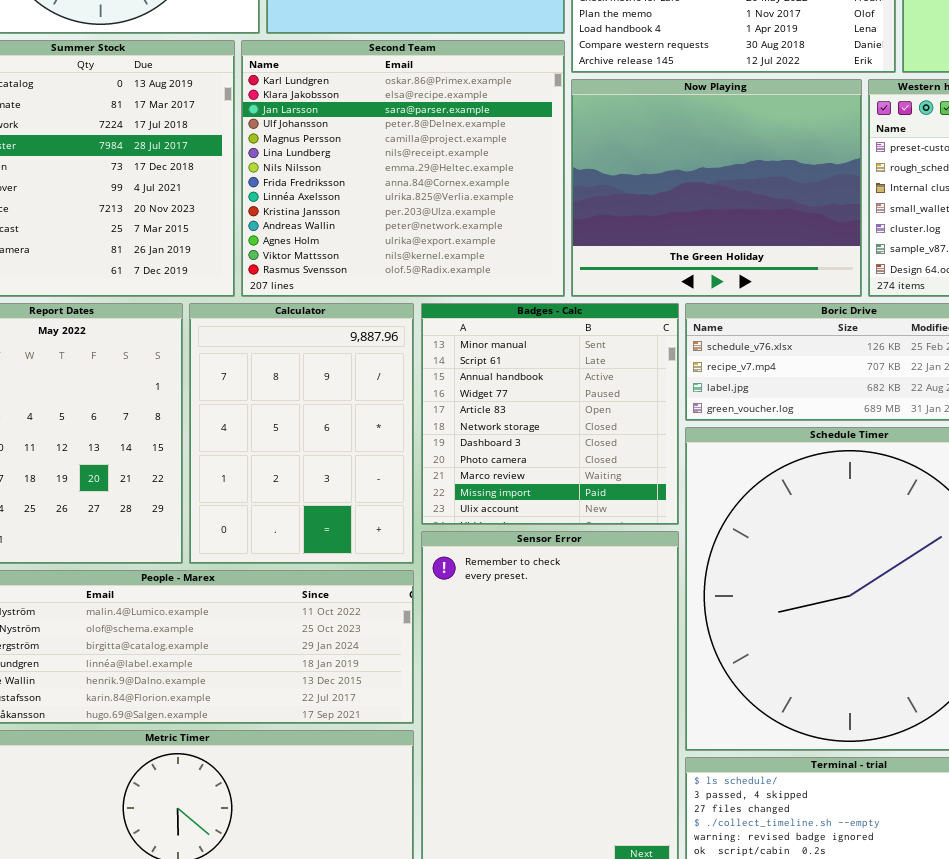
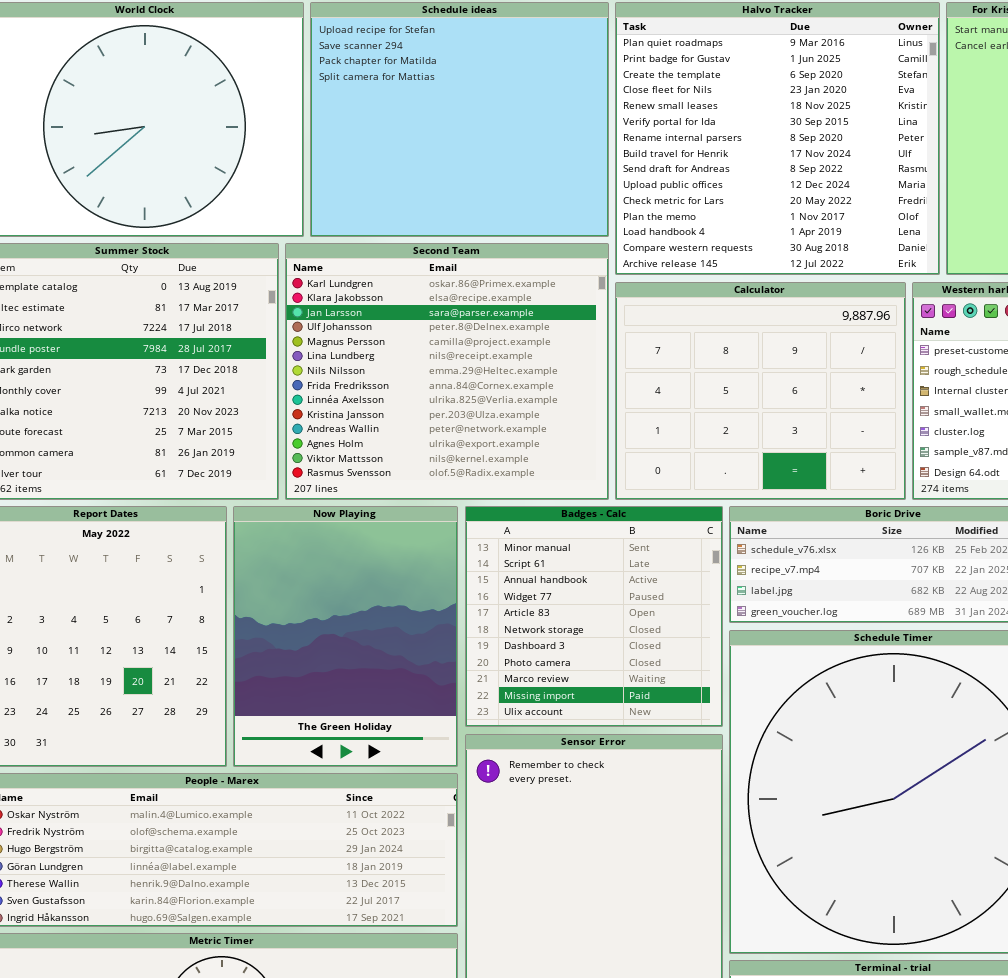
Now Playing: [571,79,862,297] -> [233,506,458,767], moved, resized
Calculator: [189,303,414,564] -> [615,282,906,500], moved, resized

